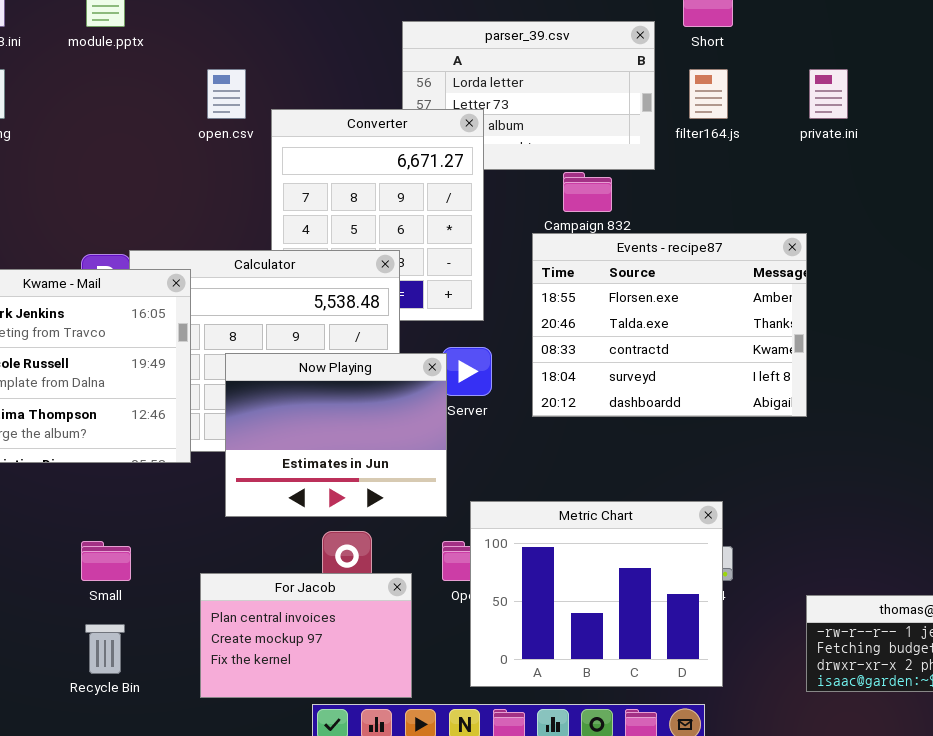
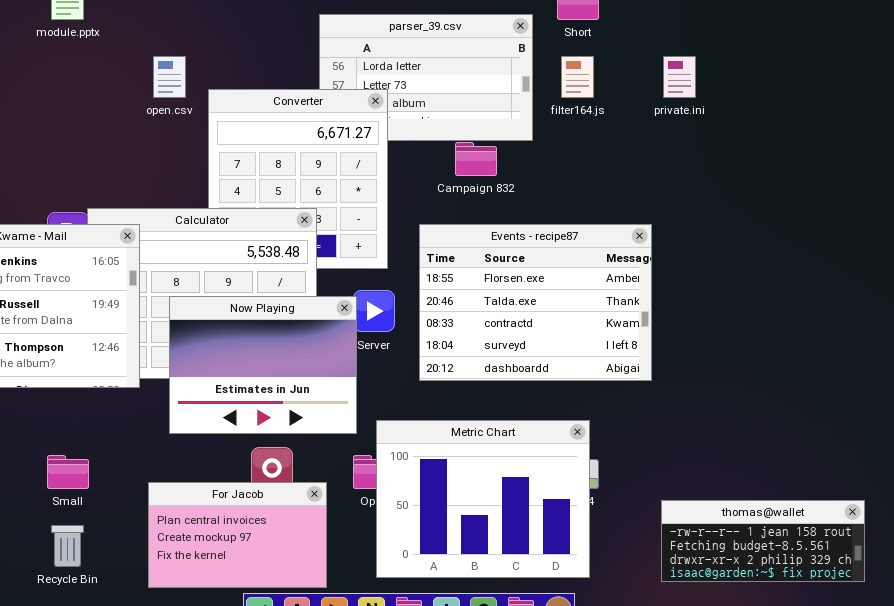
Events - recipe87: [532,233,807,417] -> [419,224,652,381], moved

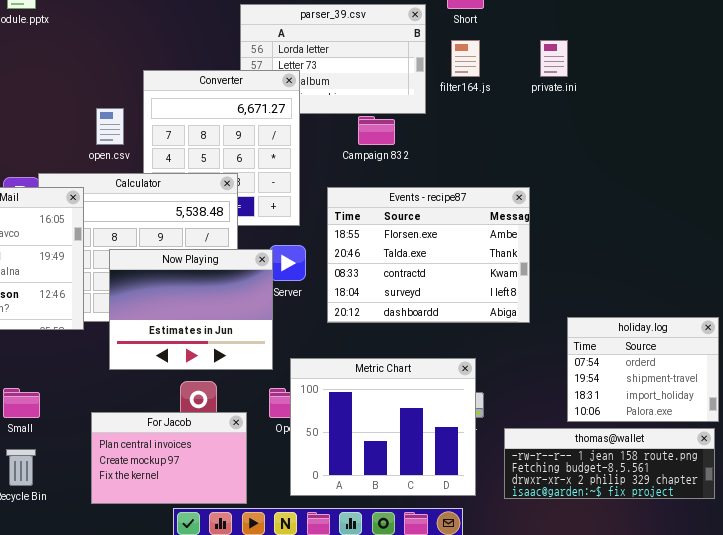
open.csv: [153,56,186,98] -> [96,108,124,145], moved
holiday.log: none -> [567,317,719,422], opened
thomas@wallet: [661,500,865,582] -> [504,428,715,499], resized

